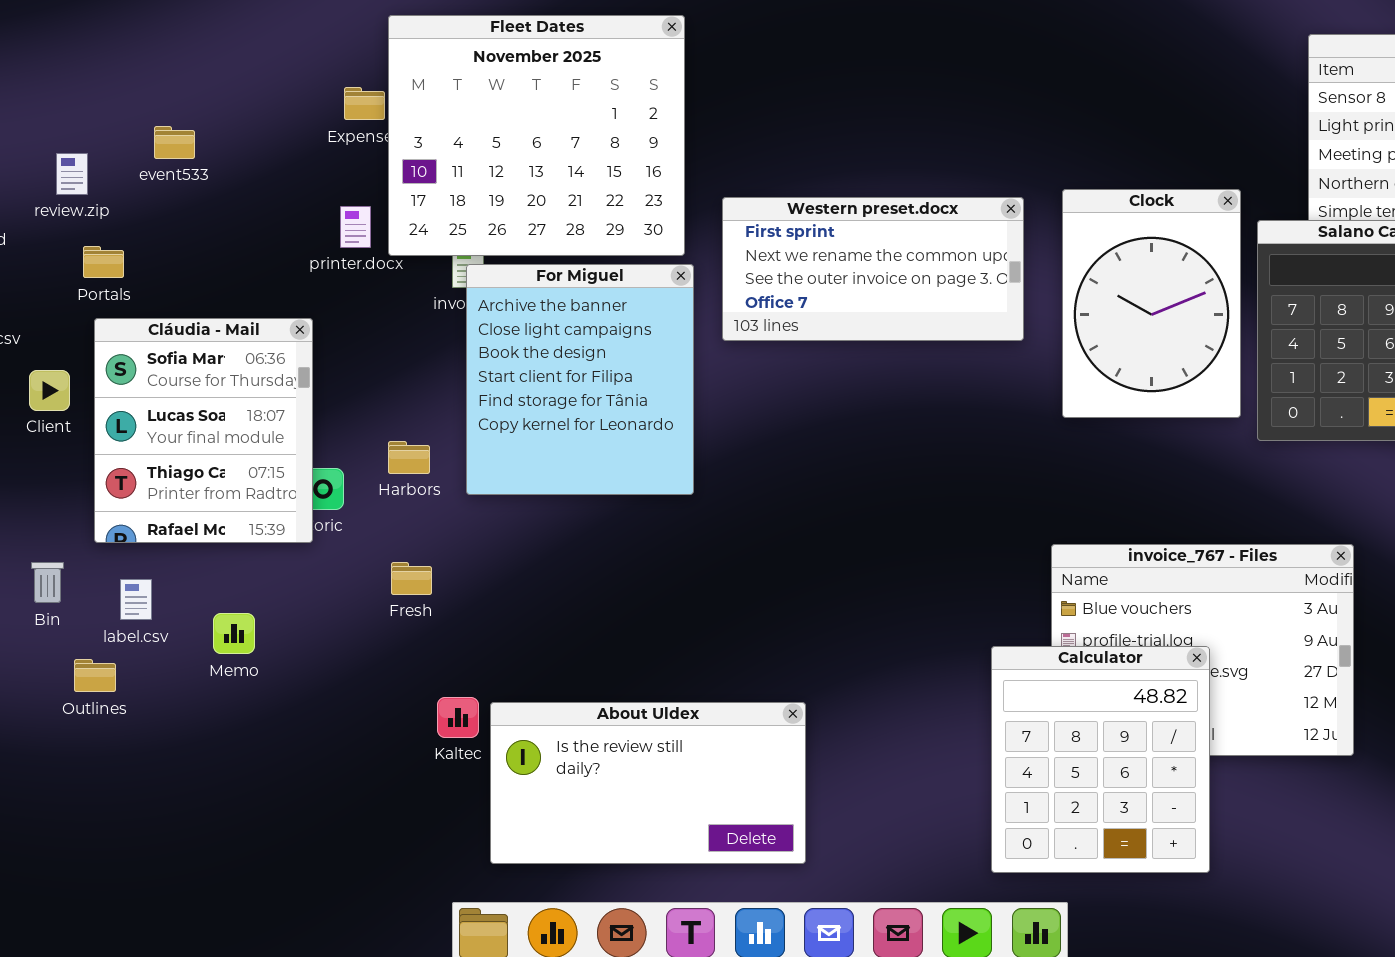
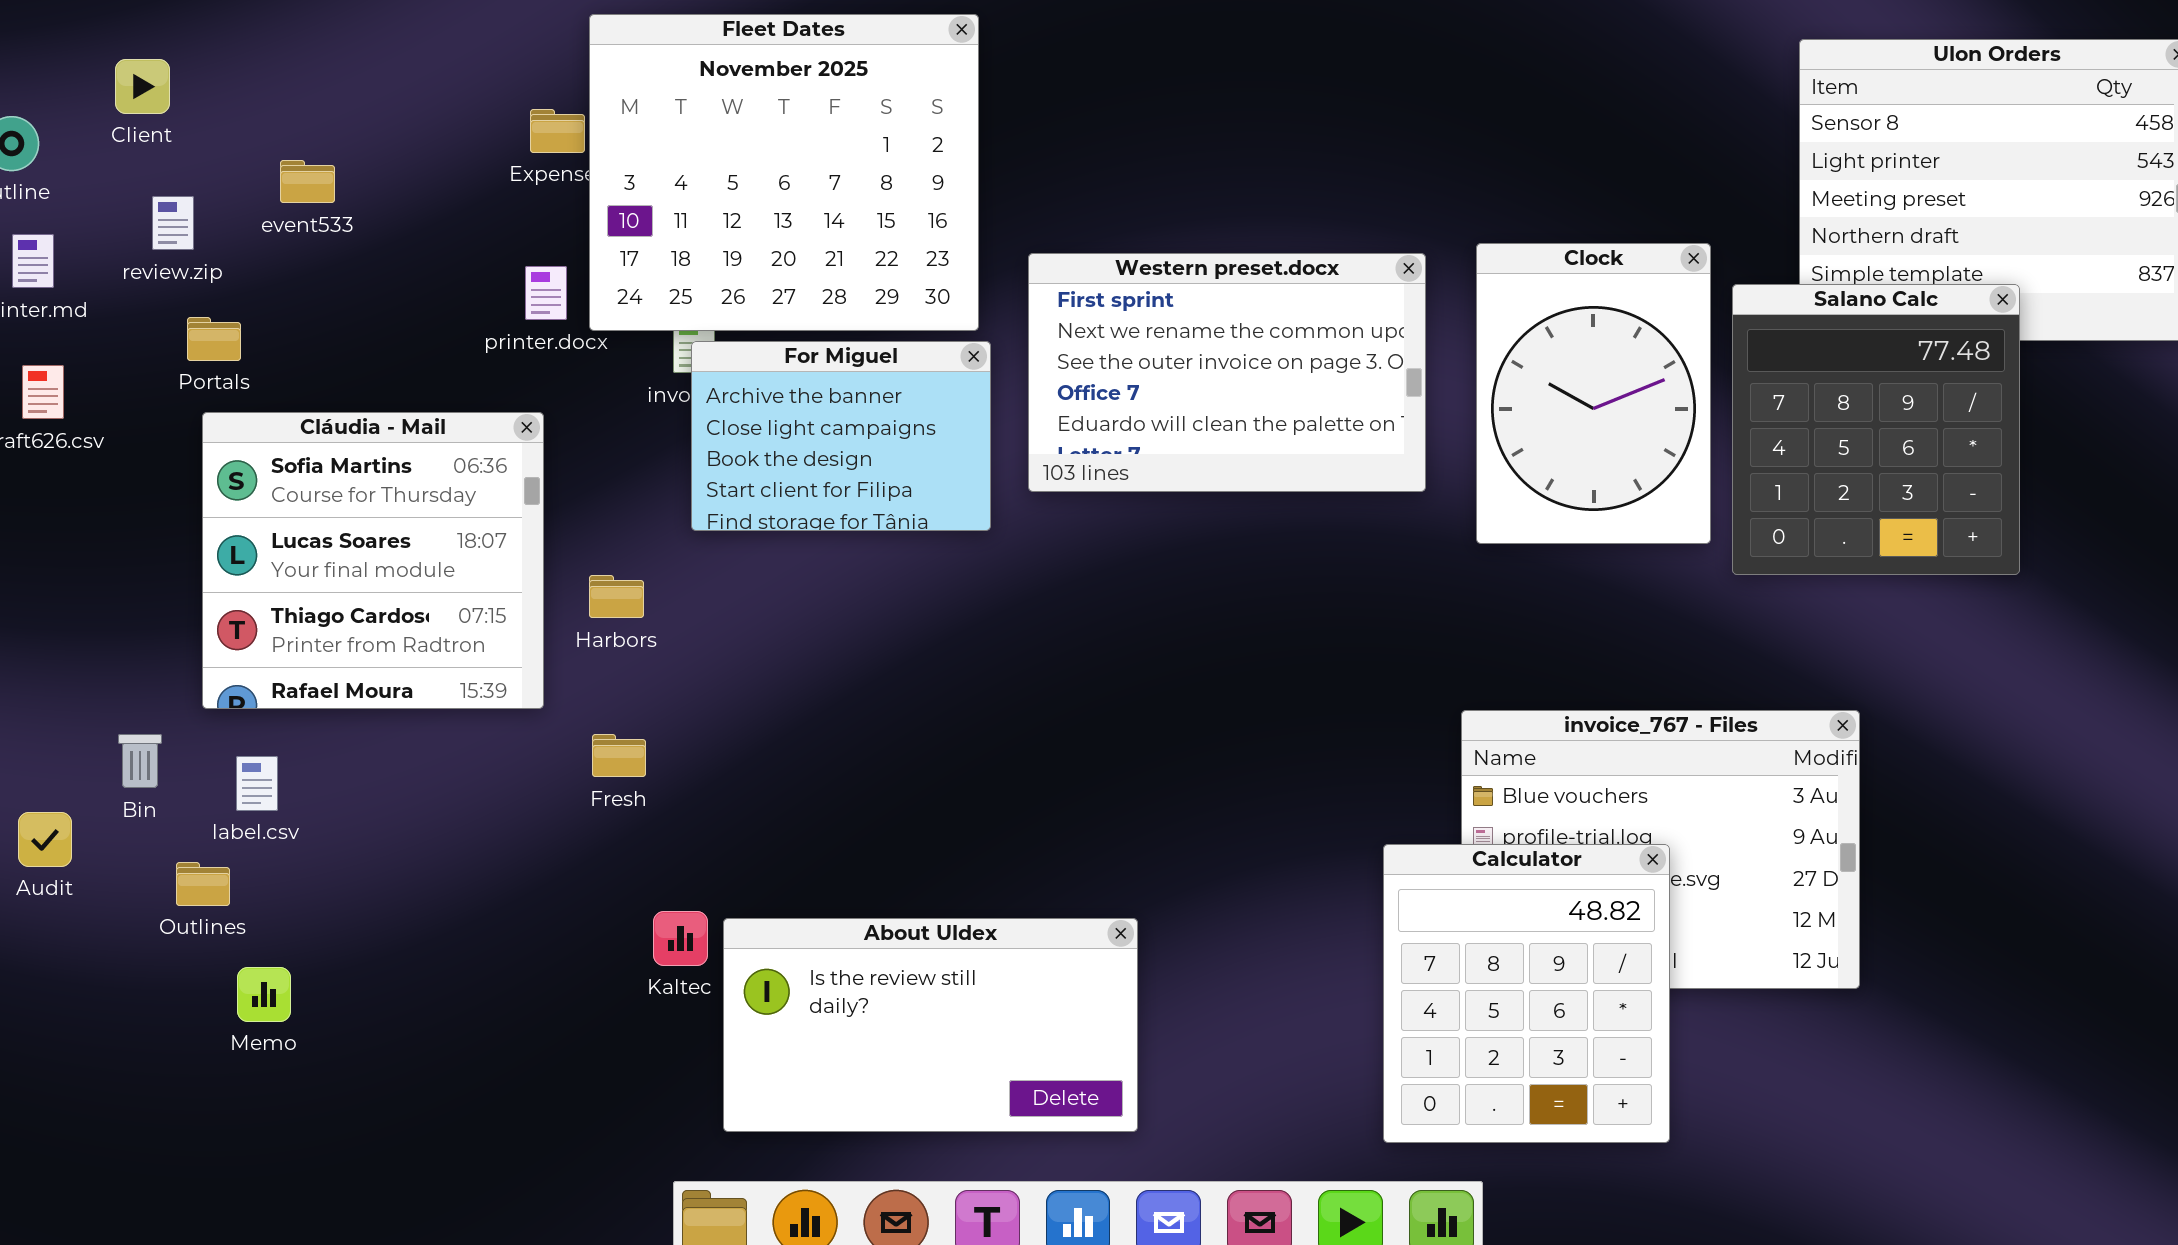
Western preset.docx: [722,197,1024,341] -> [1028,253,1426,492], resized
For Miguel: [466,264,694,495] -> [691,341,991,531], resized
Cláudia - Mail: [94,318,313,543] -> [202,412,544,709], resized
Client: [29,370,70,411] -> [115,59,170,114], moved
Memo: [213,613,255,654] -> [237,967,291,1022], moved

